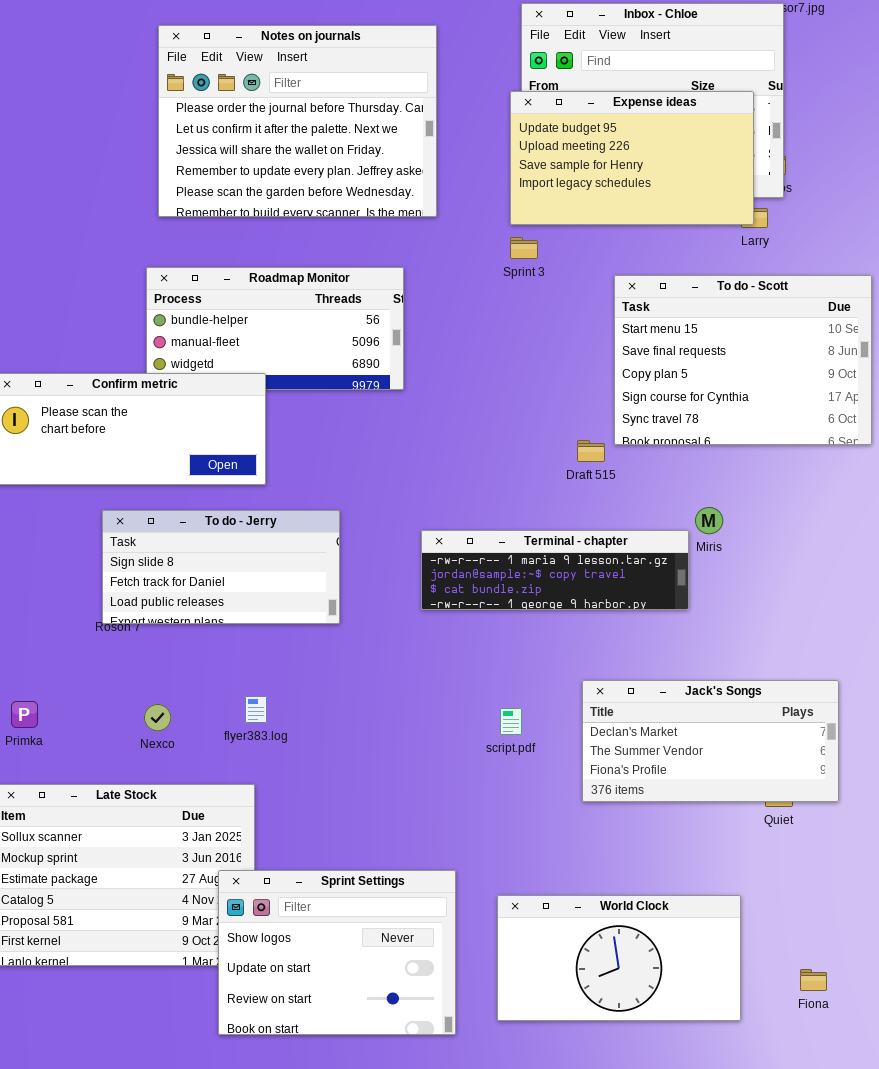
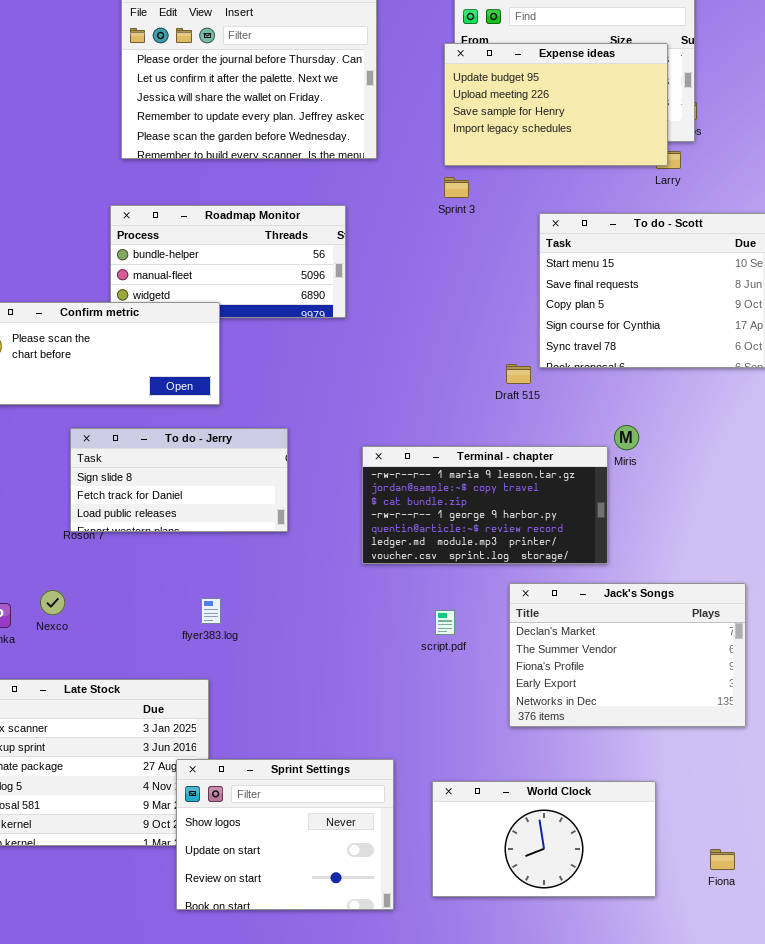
Terminal - chapter: [421,530,689,610] -> [362,446,608,564], resized
Jack's Songs: [582,680,839,802] -> [509,583,746,727], resized
Nexco: [144,704,171,731] -> [40,590,65,615], moved

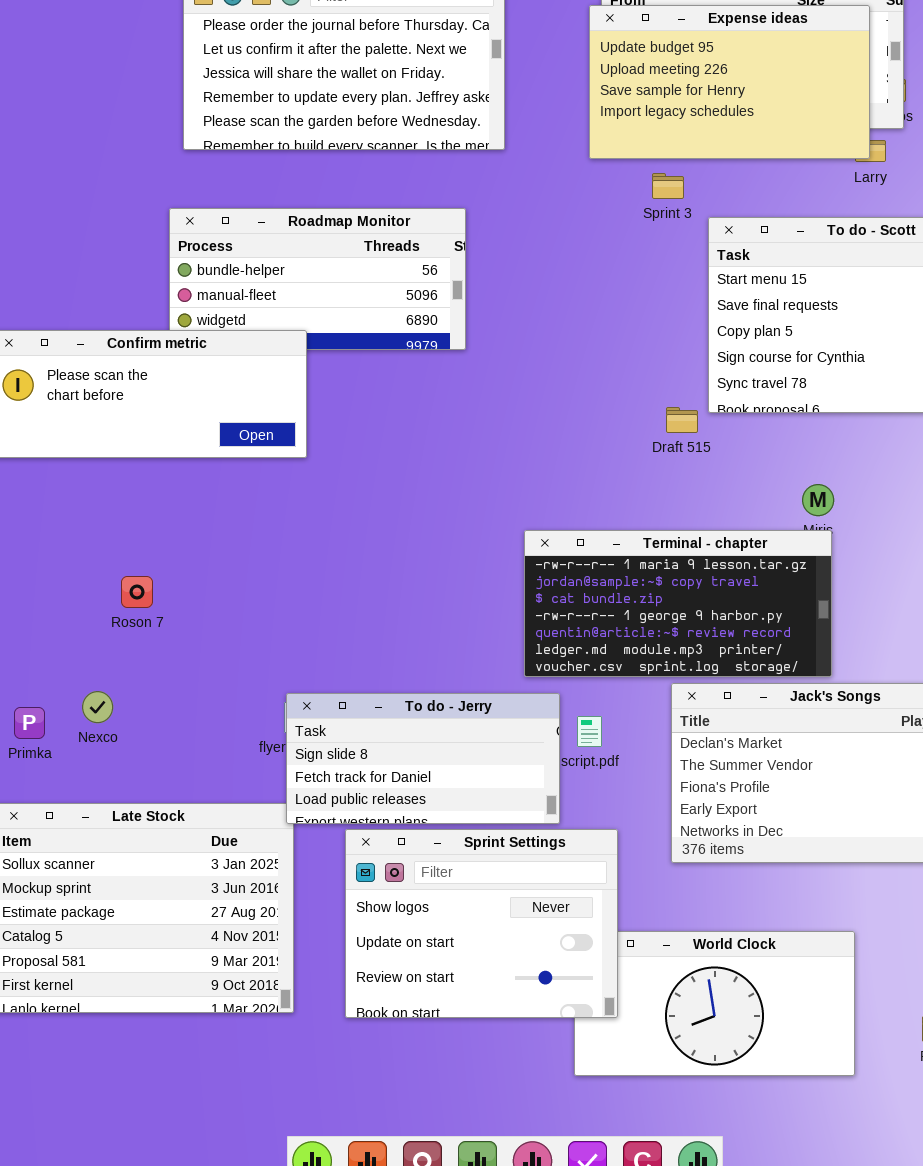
Sprint 3: [444,177,469,198] -> [652,173,684,199], moved
To do - Jerry: [70,428,288,532] -> [286,693,560,824], moved
Terminal - chapter: [362,446,608,564] -> [524,530,832,677], moved
Sprint Settings: [176,759,394,910] -> [345,829,618,1018], moved

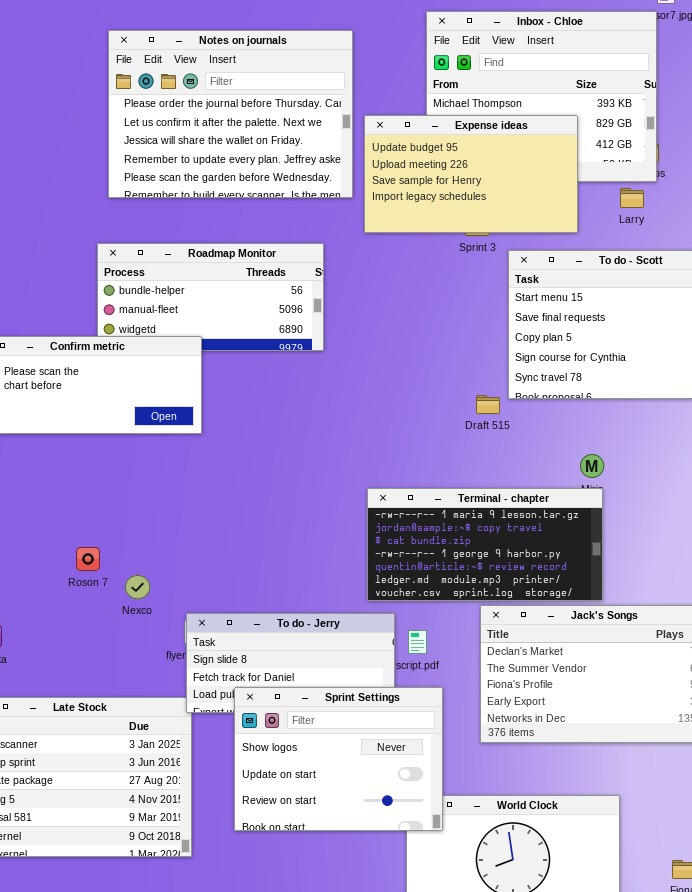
Expense ideas: [589,5,870,159] -> [364,115,578,233], moved
Roson 7: [121,576,153,608] -> [76,547,100,571], moved
Nexco: [82,691,113,723] -> [125,575,150,599], moved
Sprint Settings: [345,829,618,1018] -> [234,687,443,831], moved

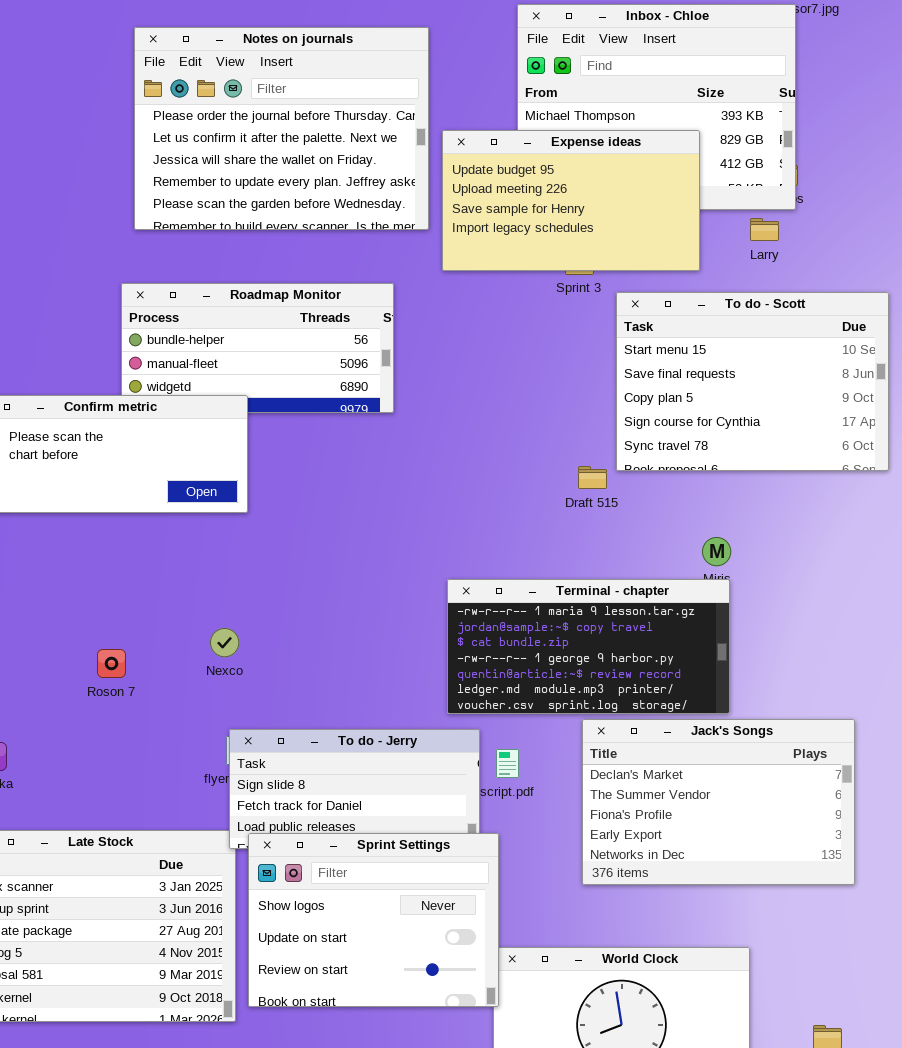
Nexco: [125,575,150,599] -> [210,628,239,657], moved
Sprint Settings: [234,687,443,831] -> [248,833,499,1007], moved

